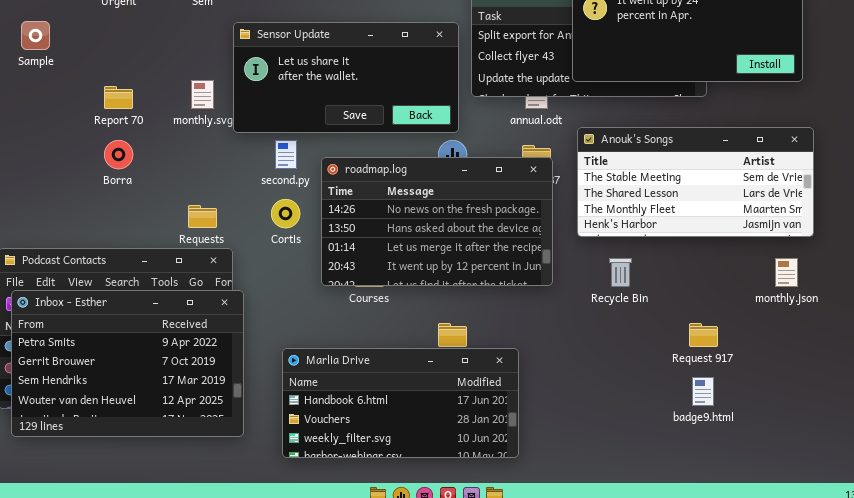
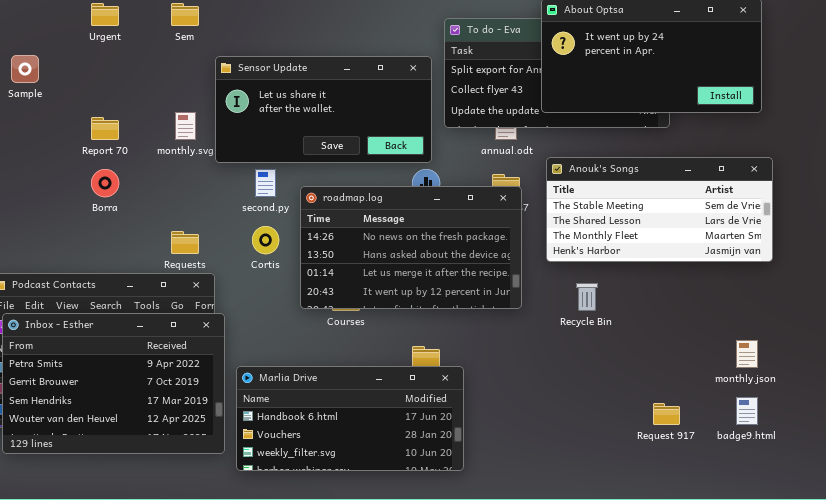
monthly.json: [775,258,798,287] -> [736,340,758,368], moved
Request 917: [689,323,718,347] -> [653,403,680,425], moved
Marlia Drive: [282,348,519,458] -> [236,366,464,471], moved
badge9.html: [692,377,714,406] -> [736,397,758,425], moved

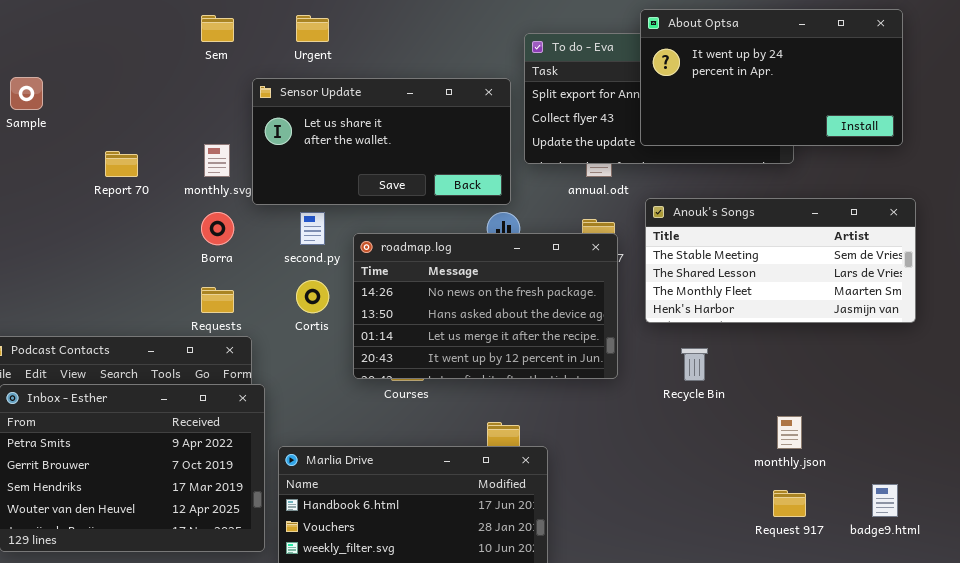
Urgent: [91,3,119,26] -> [296,15,329,42], moved
Borra: [91,169,119,197] -> [201,212,234,245], moved
monthly.json: [736,340,758,368] -> [777,416,802,449], moved

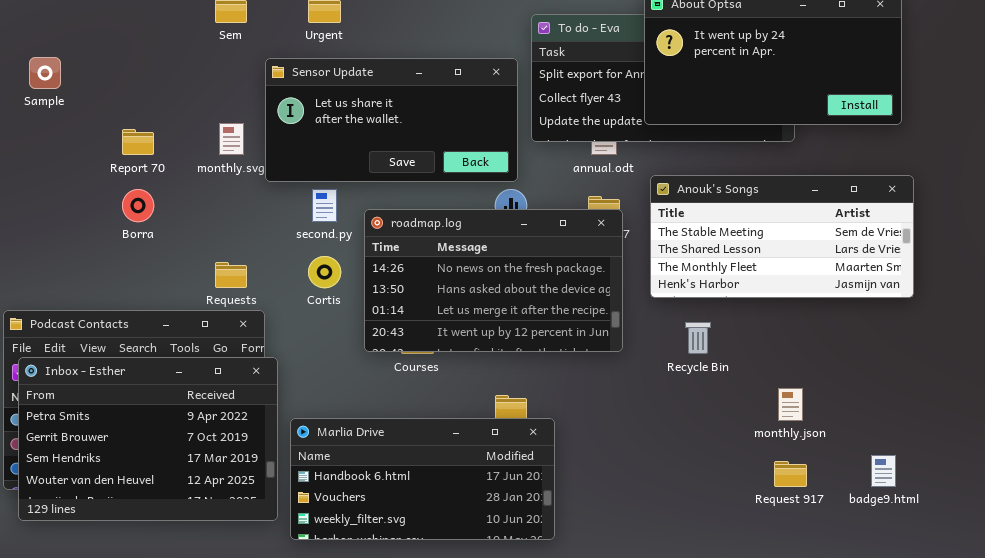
Borra: [201,212,234,245] -> [122,189,154,222], moved

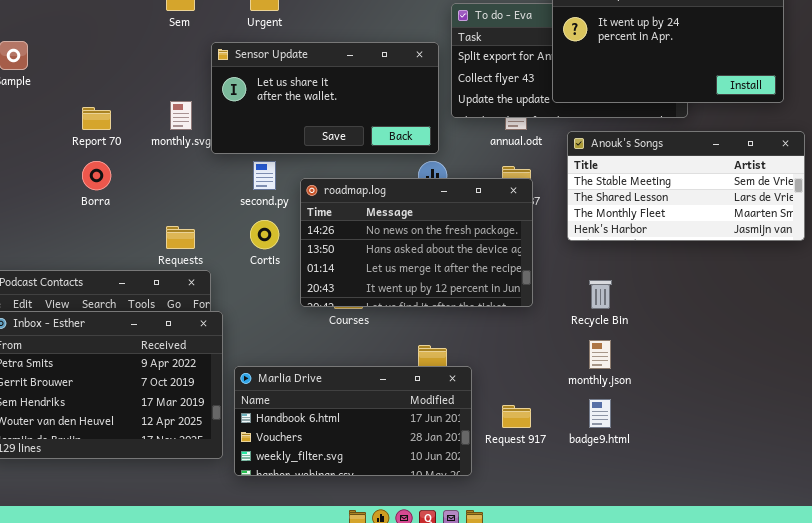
Anouk's Songs: [650,175,914,298] -> [567,131,805,241], moved
monthly.json: [778,388,803,421] -> [589,340,611,369], moved
badge9.html: [871,455,896,487] -> [589,399,611,428], moved
Request 917: [774,461,807,487] -> [502,405,531,428], moved

